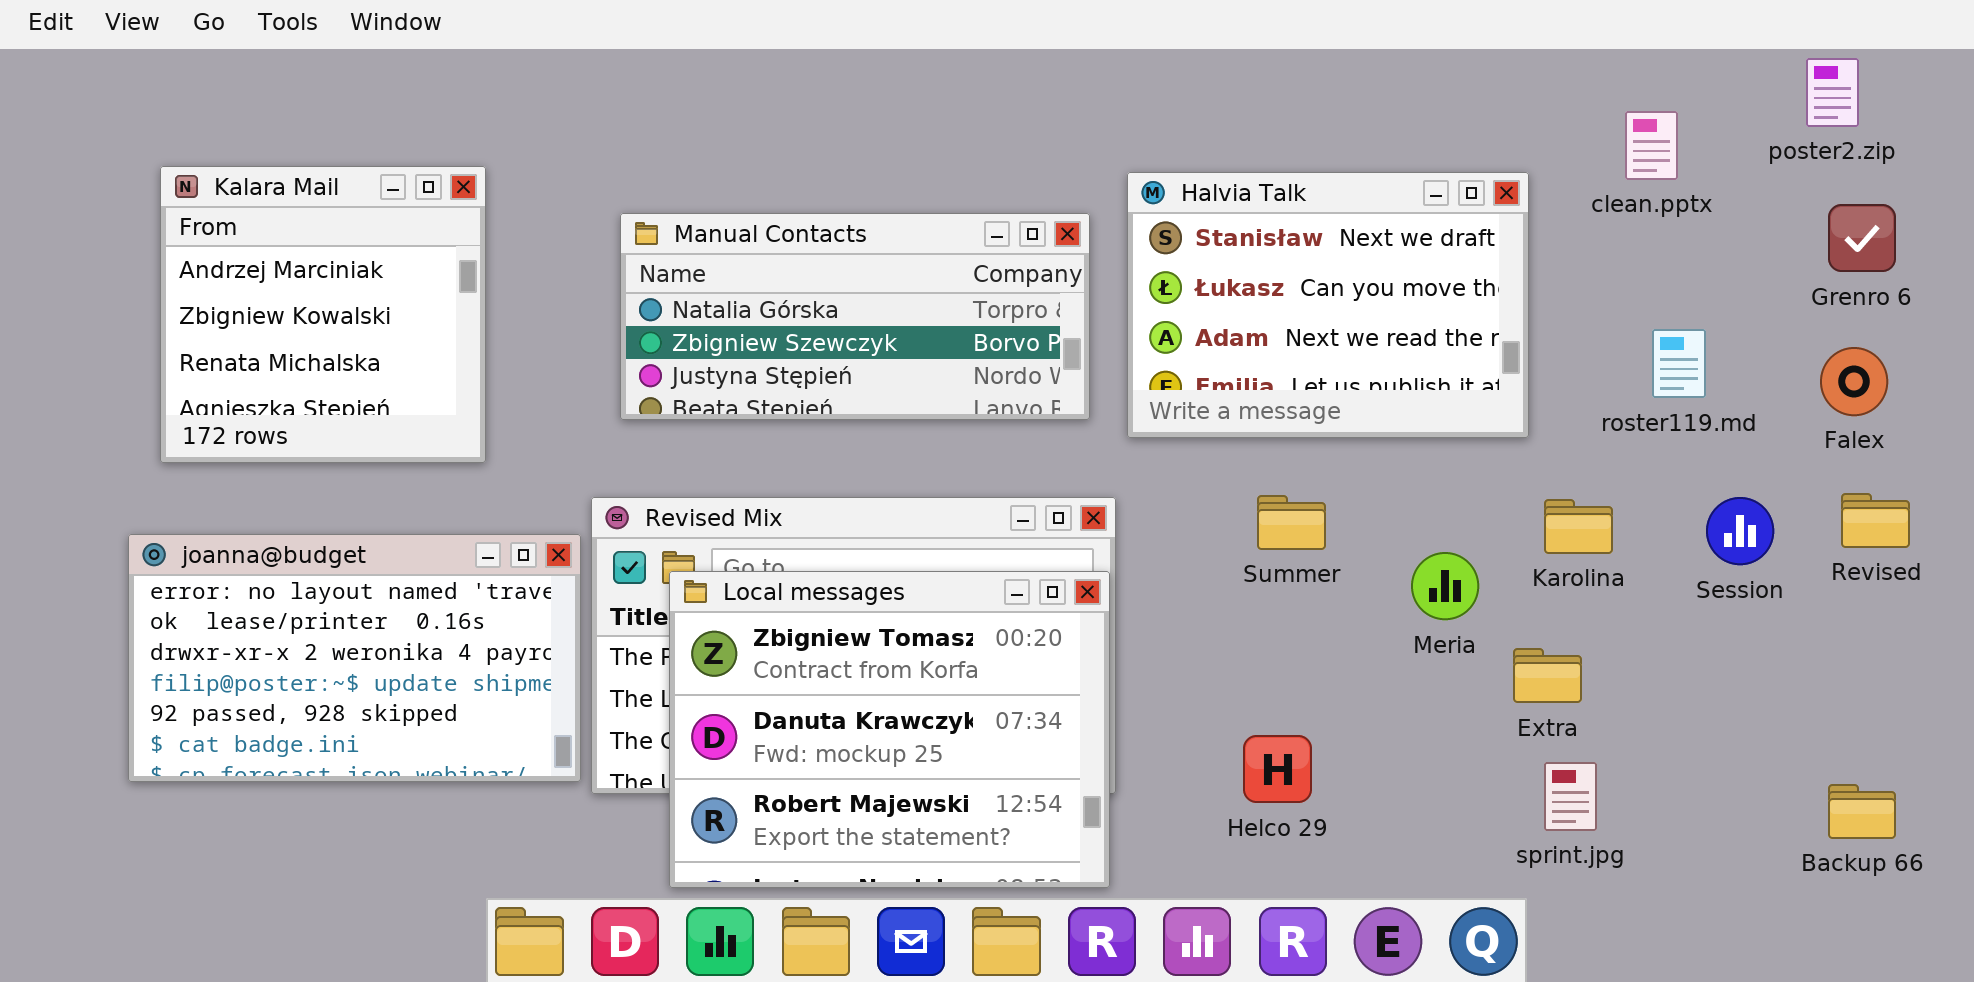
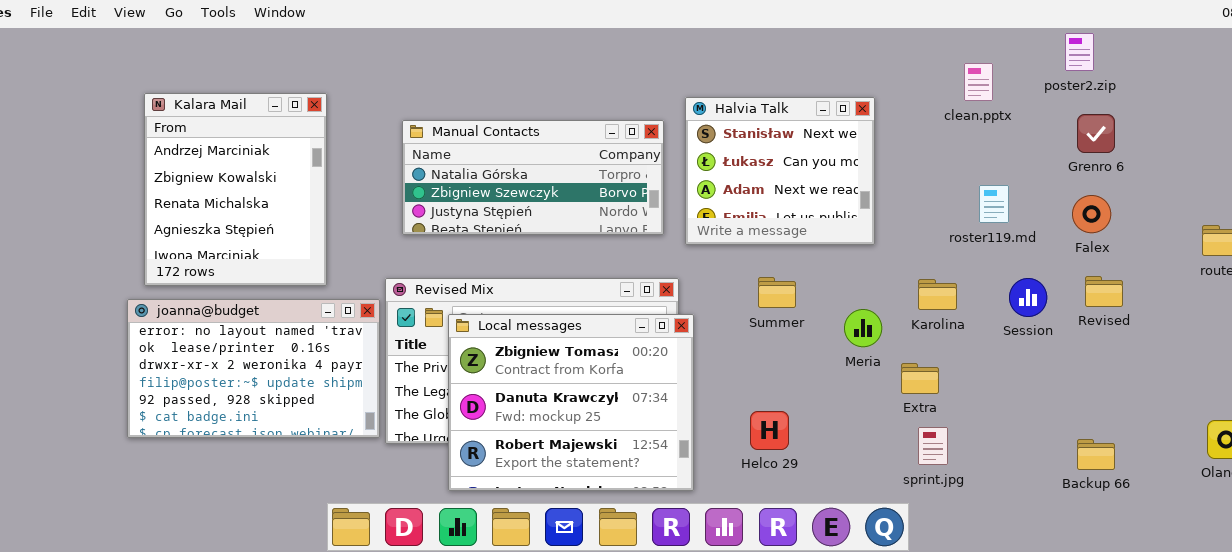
Kalara Mail: [160,166,486,463] -> [144,93,327,286], resized
Halvia Talk: [1127,172,1529,438] -> [685,97,875,245], resized
Local messages: [669,571,1110,888] -> [448,314,694,491], moved

